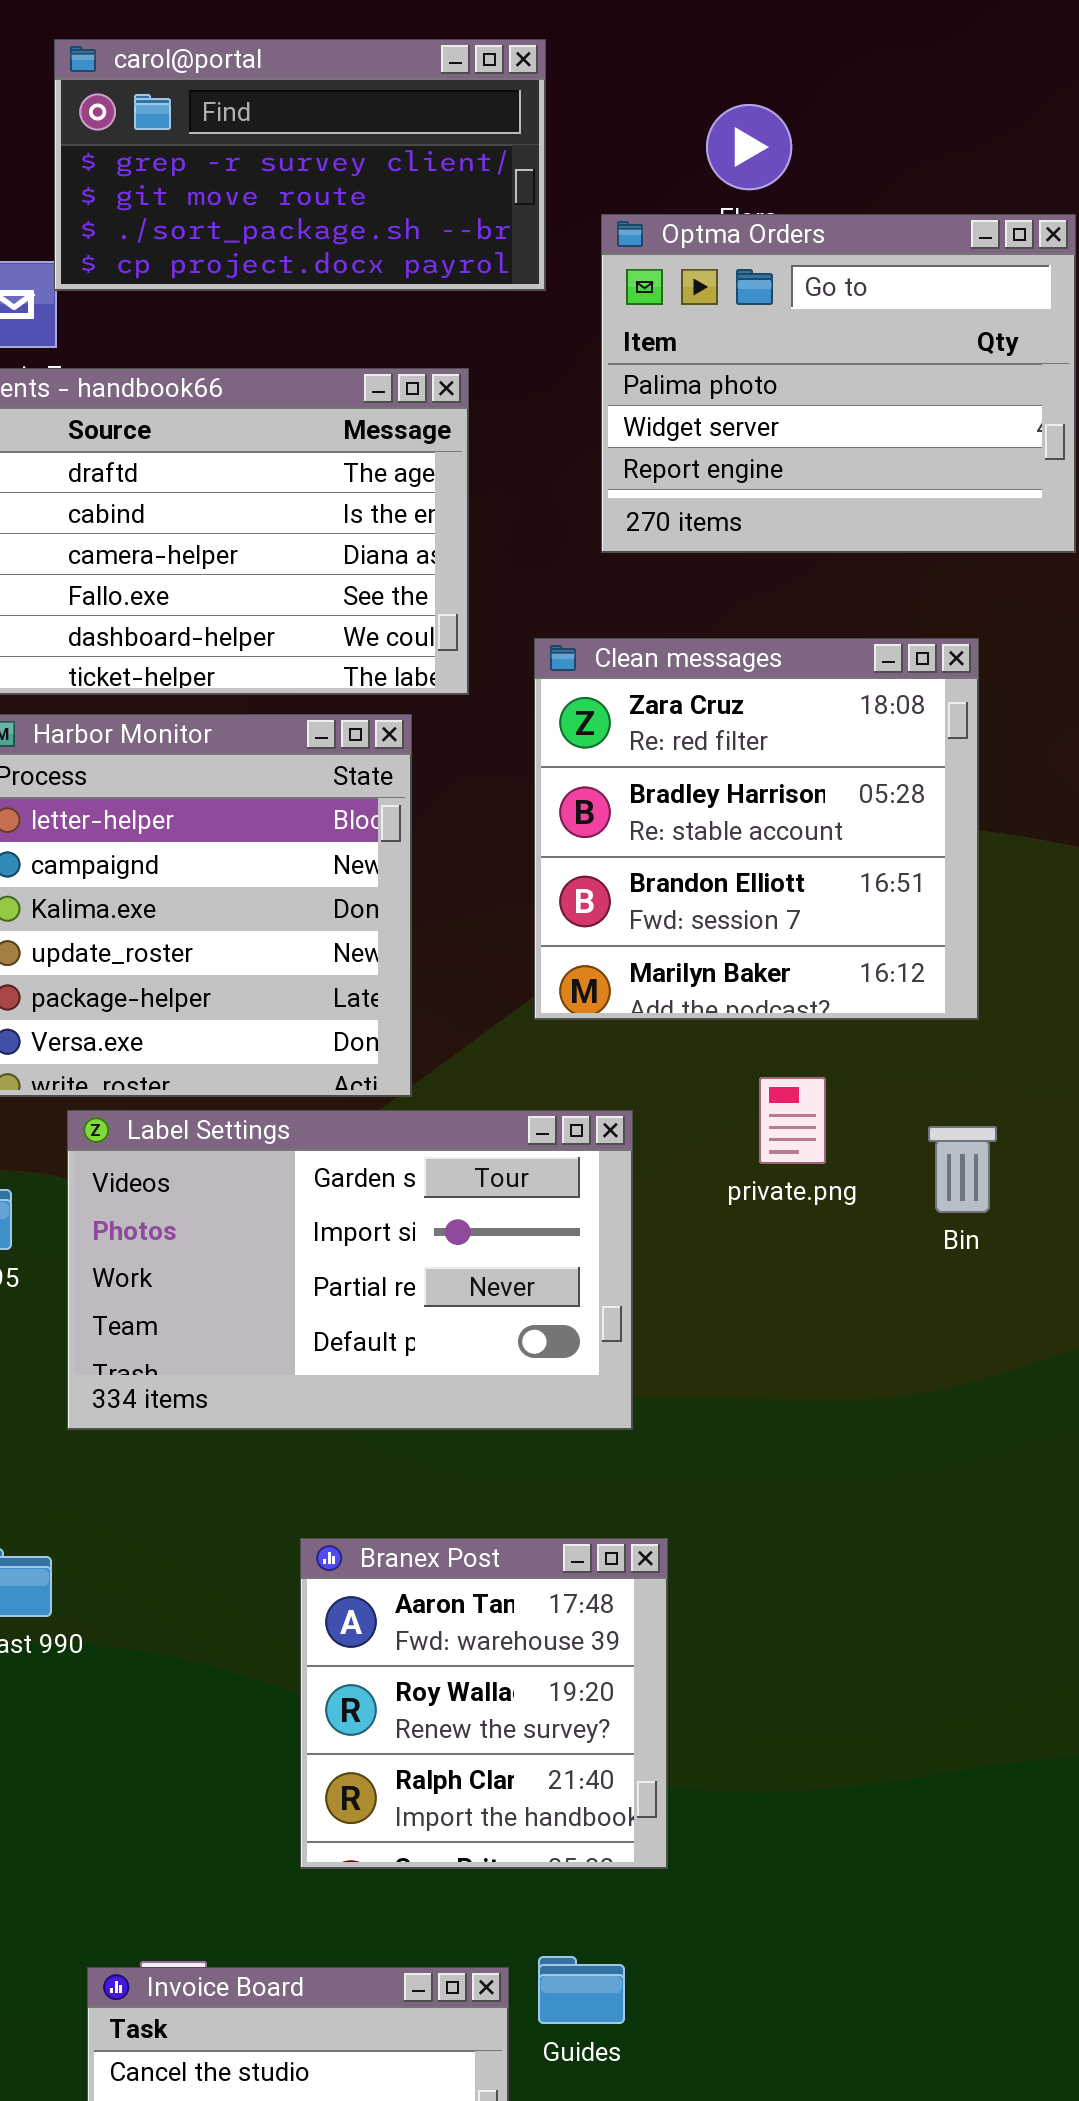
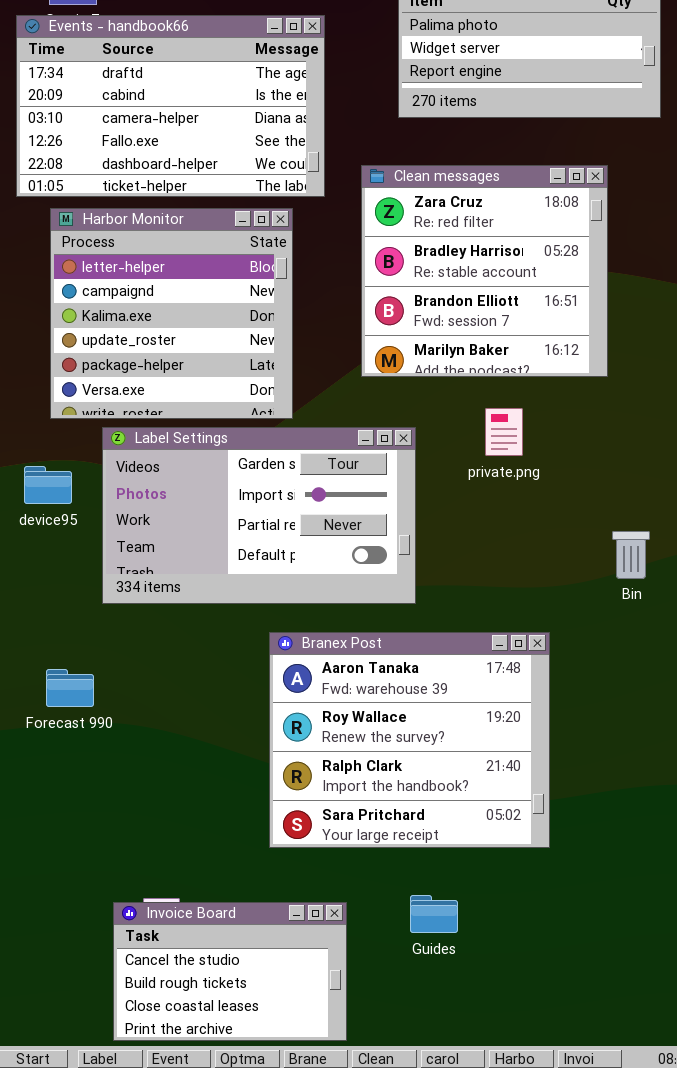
Bin: [928,1126,997,1213] -> [612,531,650,579], moved
Branex Post: [300,1538,668,1869] -> [269,632,550,848], moved, resized
Guides: [538,1956,625,2024] -> [410,895,458,933], moved

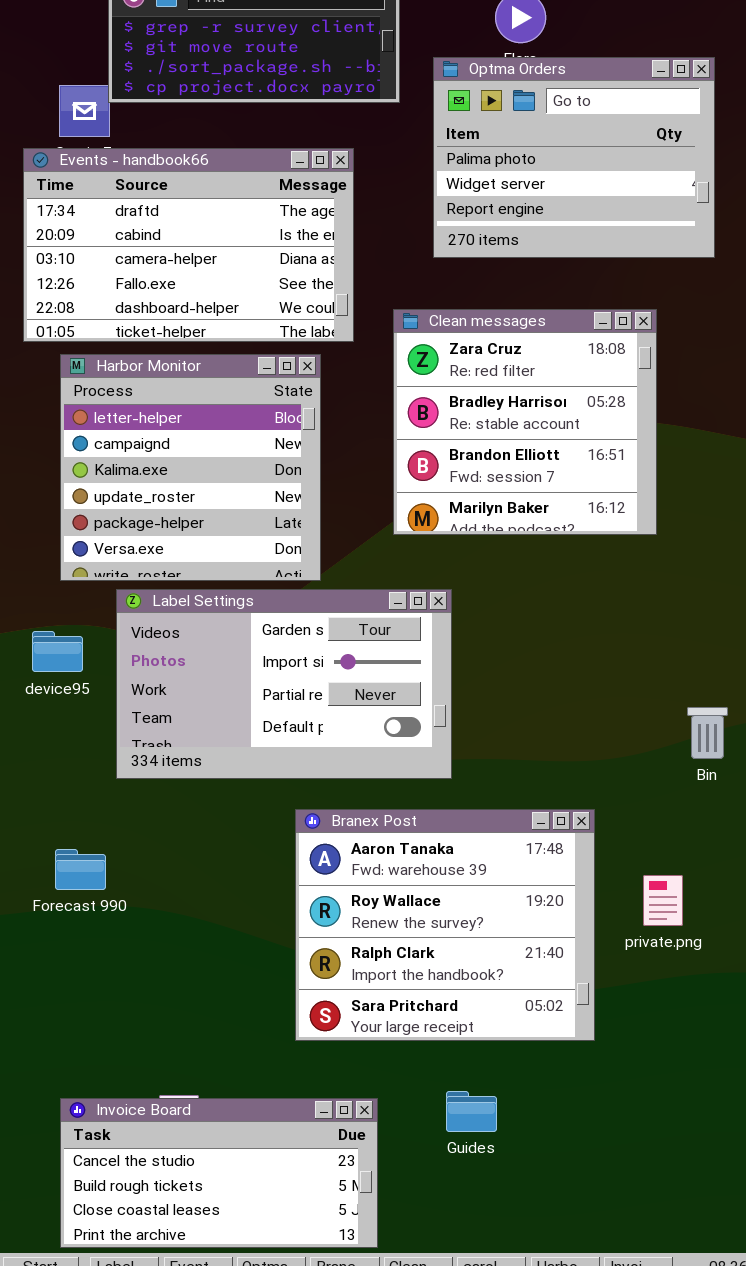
private.png: [485,408,523,456] -> [643,875,683,926], moved
Bin: [612,531,650,579] -> [687,707,728,759], moved
Invoice Board: [113,902,347,1041] -> [60,1098,378,1248], resized

